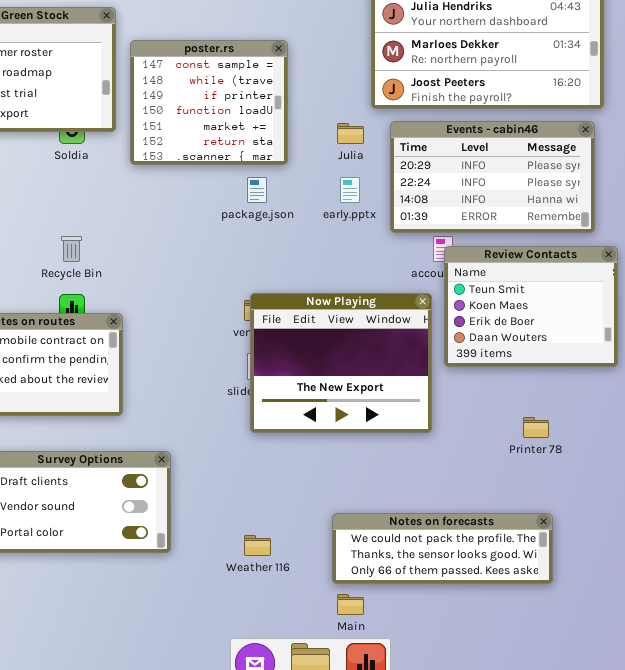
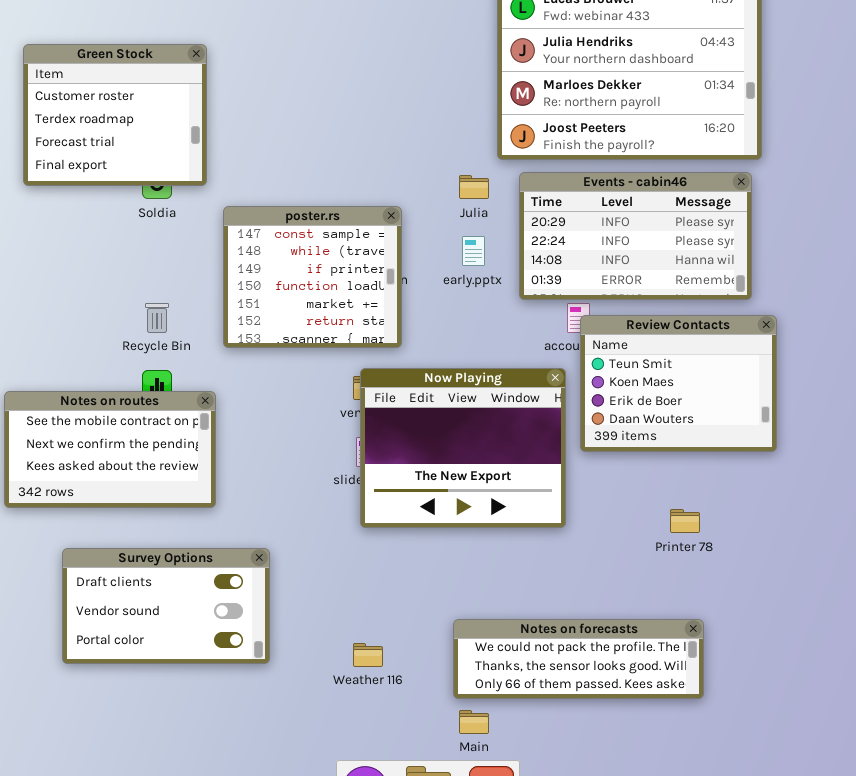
poster.rs: [130,40,288,165] -> [223,206,402,348], moved

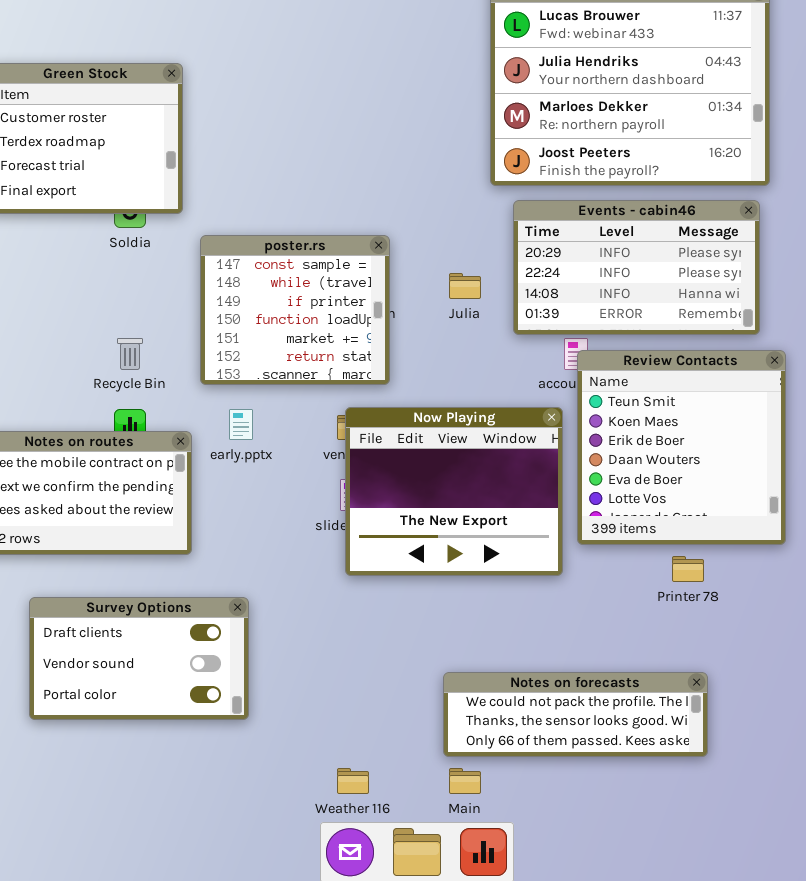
Julia: [459,175,489,199] -> [449,273,481,299], moved
early.pptx: [462,236,485,266] -> [229,409,253,440], moved
Review Contacts: [580,315,777,452] -> [577,350,786,545], resized
Weather 116: [353,643,383,667] -> [337,768,369,794], moved

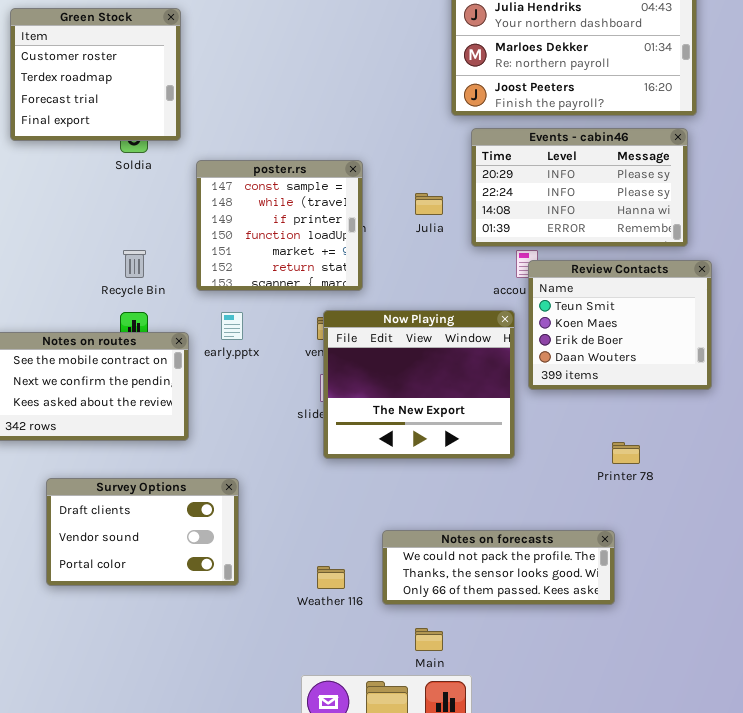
Review Contacts: [577,350,786,545] -> [528,260,712,390], resized
Notes on forecasts: [443,672,708,757] -> [382,530,615,605], moved
Weather 116: [337,768,369,794] -> [317,566,345,589], moved

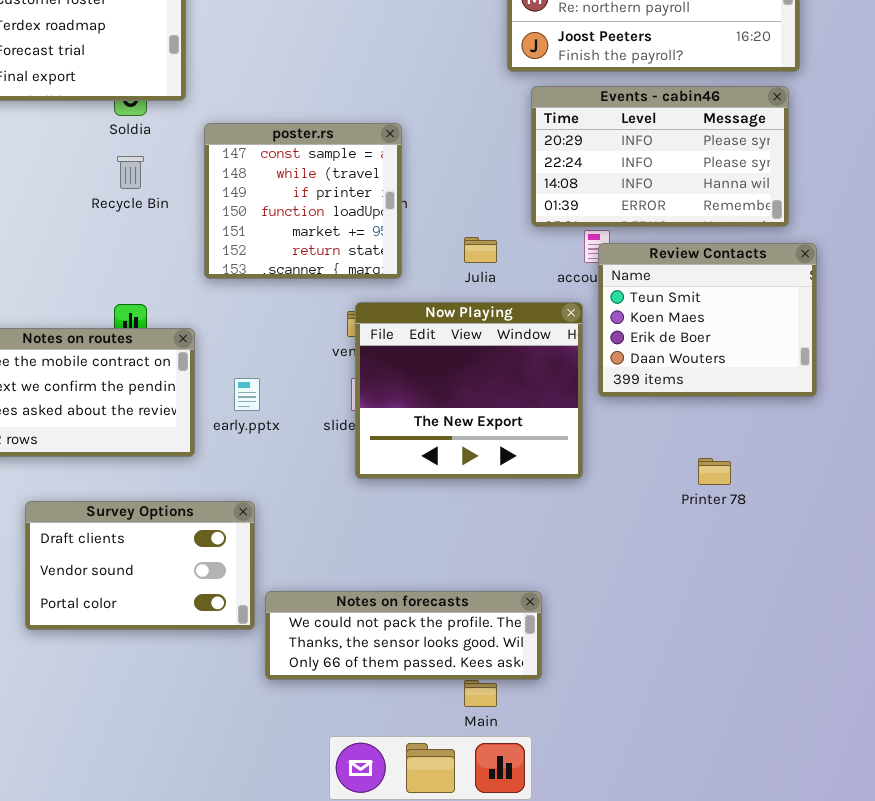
Julia: [415,193,443,215] -> [464,237,497,263], moved
Recycle Bin: [123,250,146,278] -> [117,156,144,189], moved
early.pptx: [221,312,243,340] -> [234,378,260,411], moved
Notes on forecasts: [382,530,615,605] -> [265,591,542,680], moved

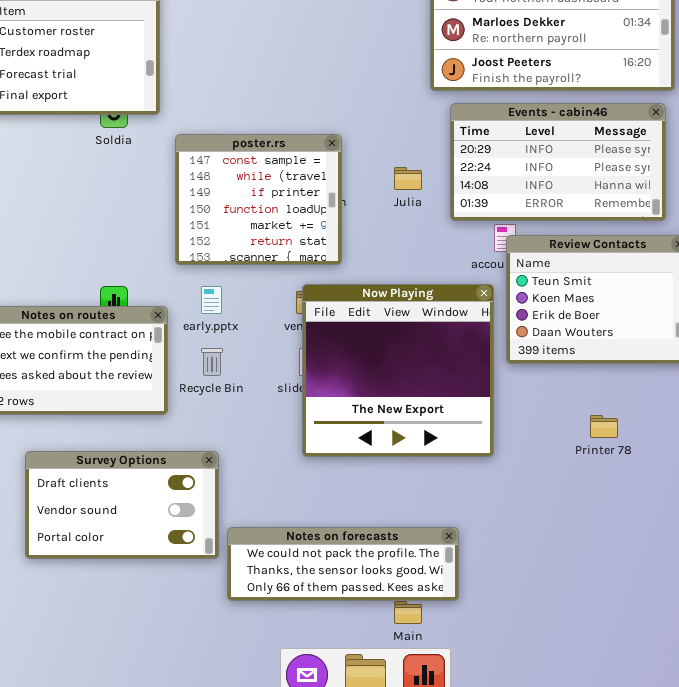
Recycle Bin: [117,156,144,189] -> [201,348,223,376], moved
Julia: [464,237,497,263] -> [394,167,422,190], moved
Now Playing: [355,302,583,479] -> [302,284,494,457], resized
early.pptx: [234,378,260,411] -> [201,286,222,314], moved

